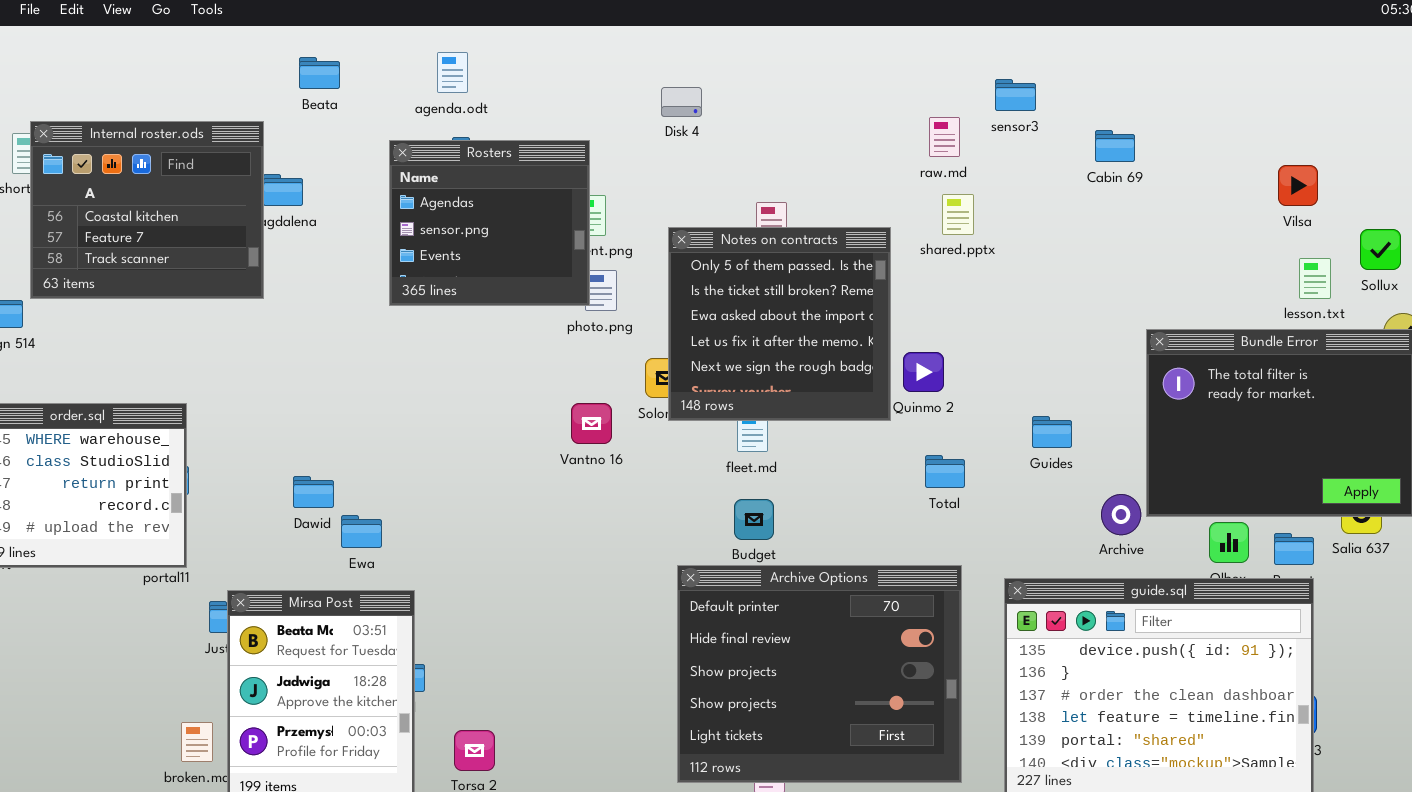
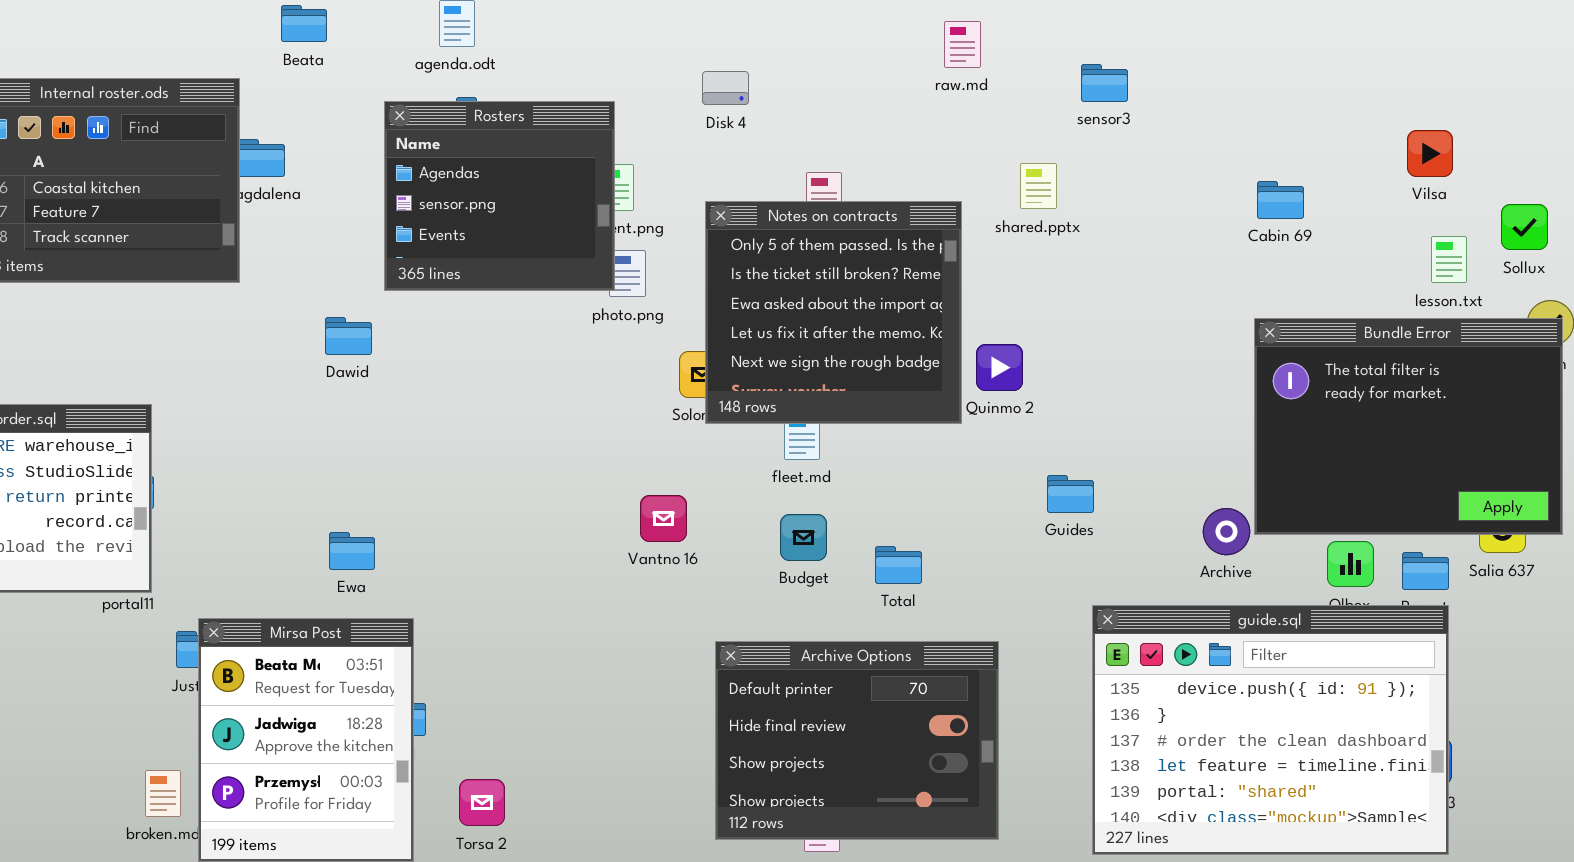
sensor3: [995,79,1036,111] -> [1081,64,1128,102], moved
Disk 4: [661,87,702,117] -> [702,71,749,105], moved
raw.md: [929,117,960,157] -> [944,21,981,68], moved
Cabin 69: [1095,130,1135,162] -> [1257,181,1304,219], moved
Vantno 16: [571,403,612,444] -> [640,495,687,542], moved
Guides: [1032,416,1072,448] -> [1047,475,1094,513], moved
Total: [925,455,965,488] -> [875,546,922,584], moved
Dawid: [293,476,334,508] -> [325,317,372,355], moved
Archive Options: [677,565,962,783] -> [715,641,999,840], resized

